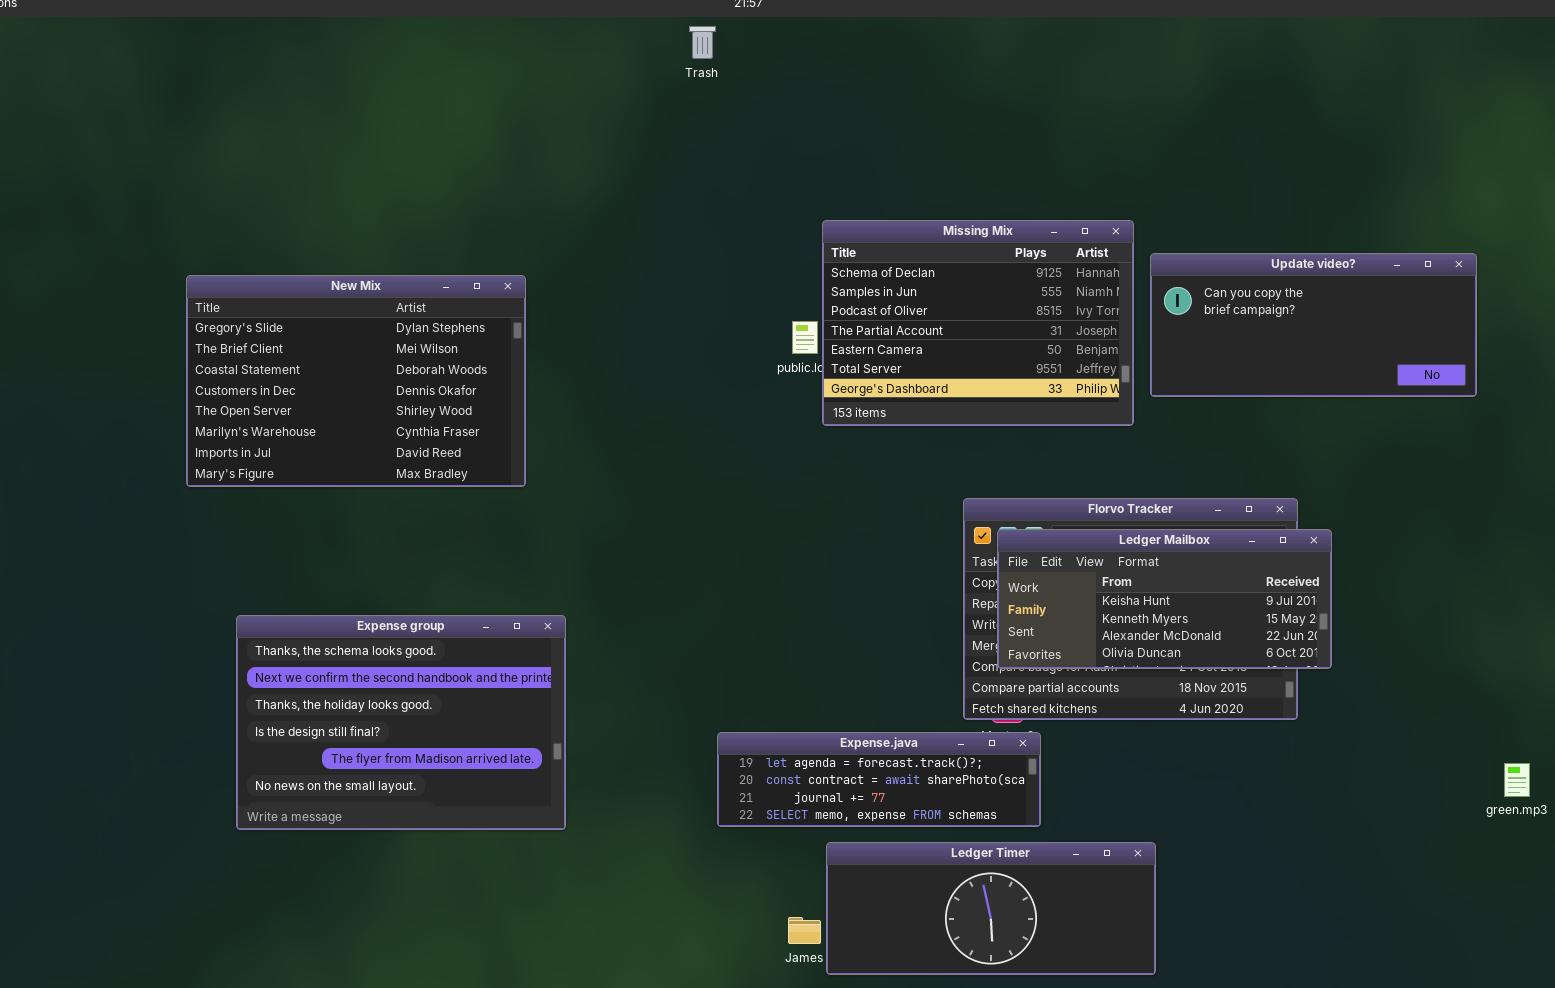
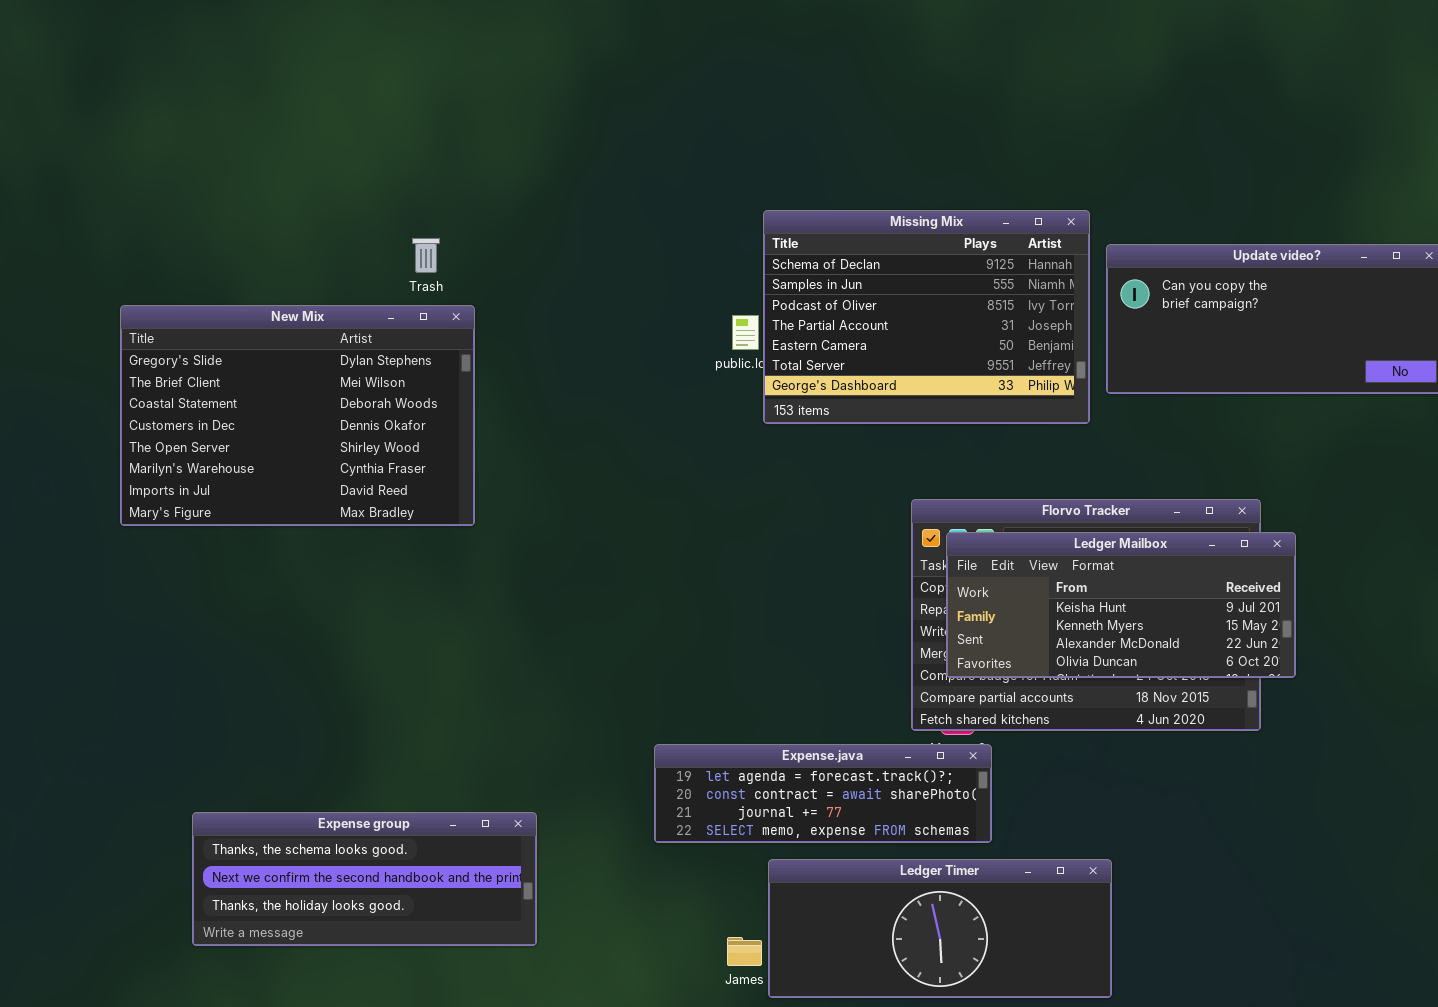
Trash: [689,26,716,59] -> [412,238,440,273], moved
New Mix: [186,275,526,487] -> [120,305,475,526], moved
Expense group: [236,615,566,830] -> [192,812,537,946], moved, resized

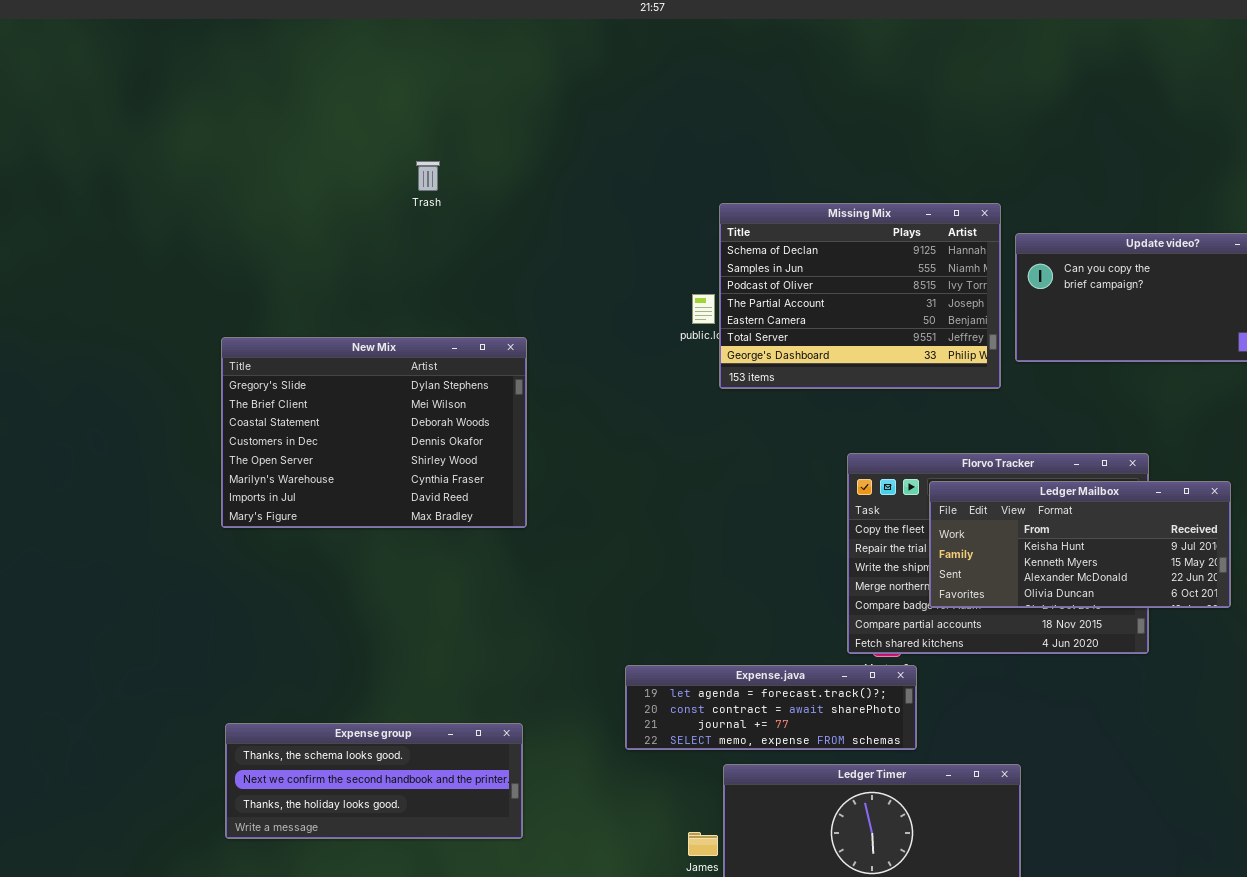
Trash: [412,238,440,273] -> [416,161,440,191], moved
New Mix: [120,305,475,526] -> [221,337,527,528], moved
Ledger Mailbox: [946,532,1296,678] -> [929,481,1231,608], moved

